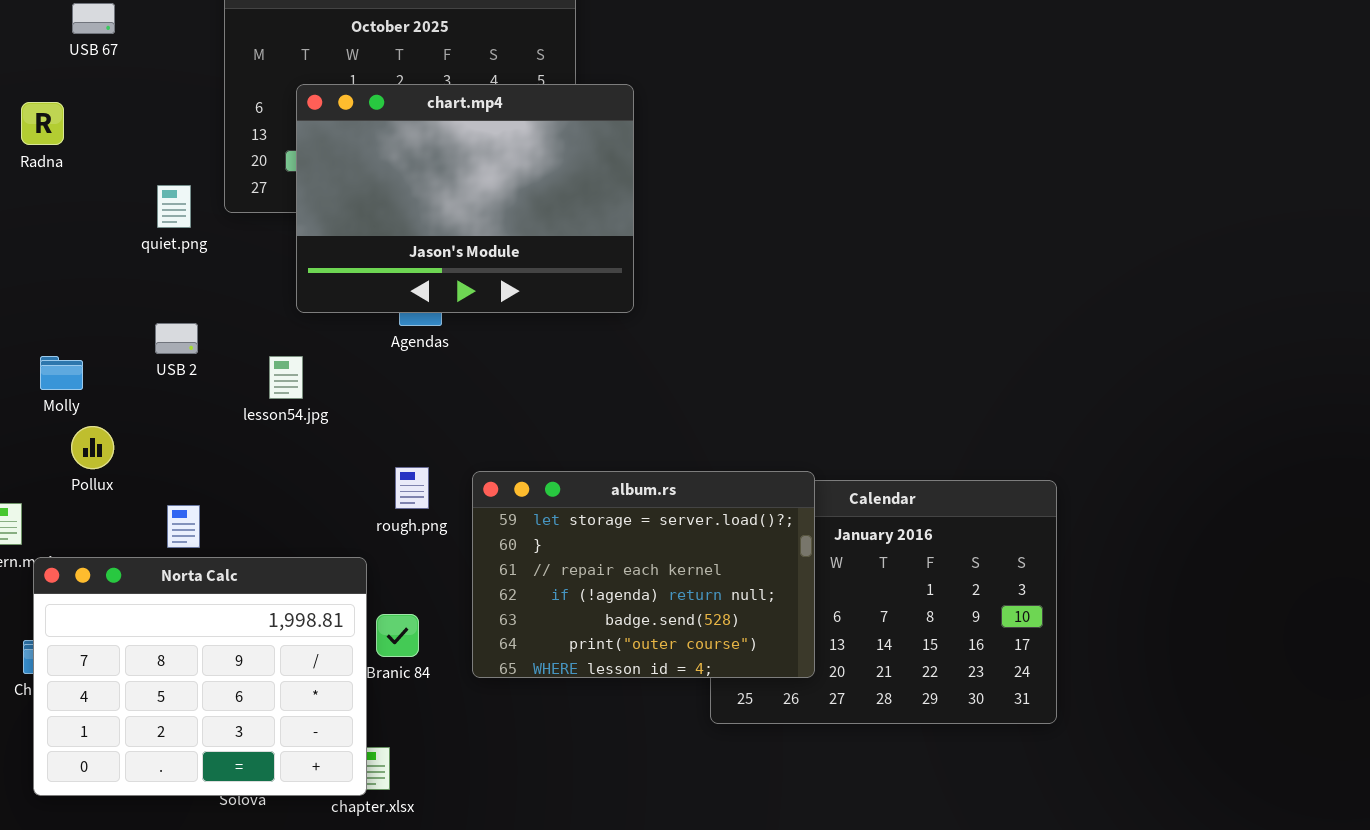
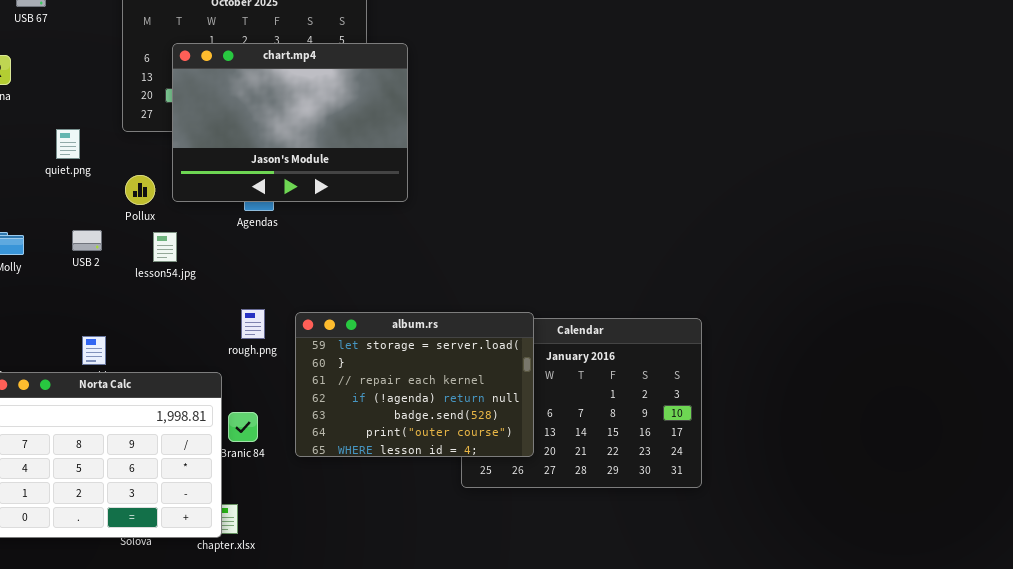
quiet.png: [157,185,191,228] -> [56,129,80,159], moved
USB 2: [155,323,198,354] -> [72,230,102,251], moved
Pollux: [71,426,114,469] -> [125,175,155,205], moved

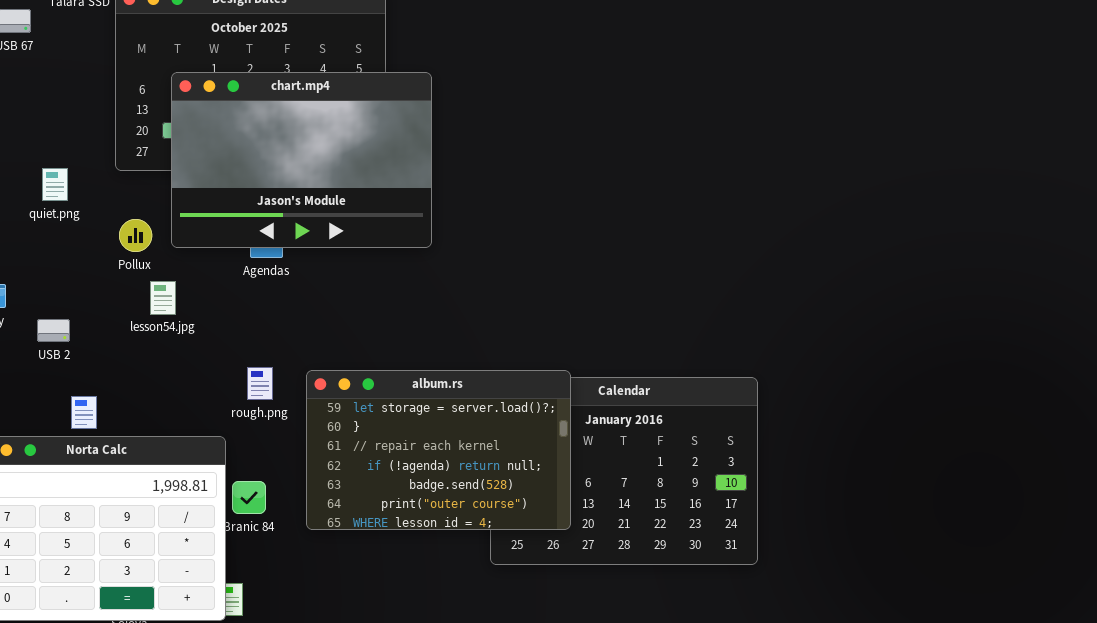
USB 2: [72,230,102,251] -> [37,319,70,342], moved

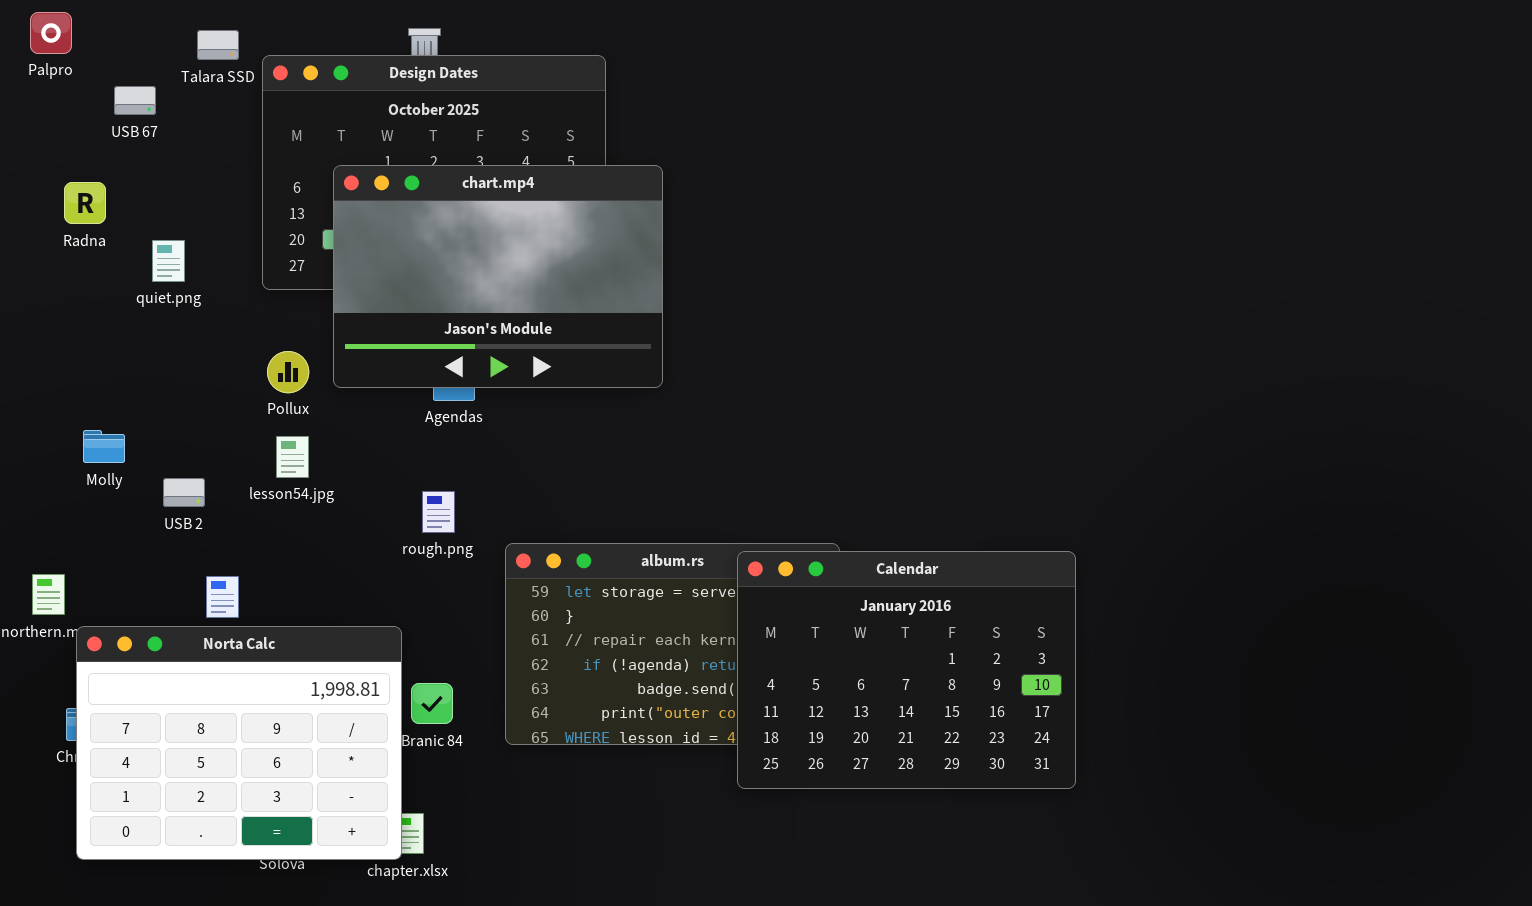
quiet.png: [42,168,68,201] -> [152,240,185,282], moved
lesson54.jpg: [150,281,176,315] -> [276,436,309,478], moved
rough.png: [247,367,273,400] -> [422,491,455,533], moved
Calendar: [490,377,758,565] -> [737,551,1076,789], raised

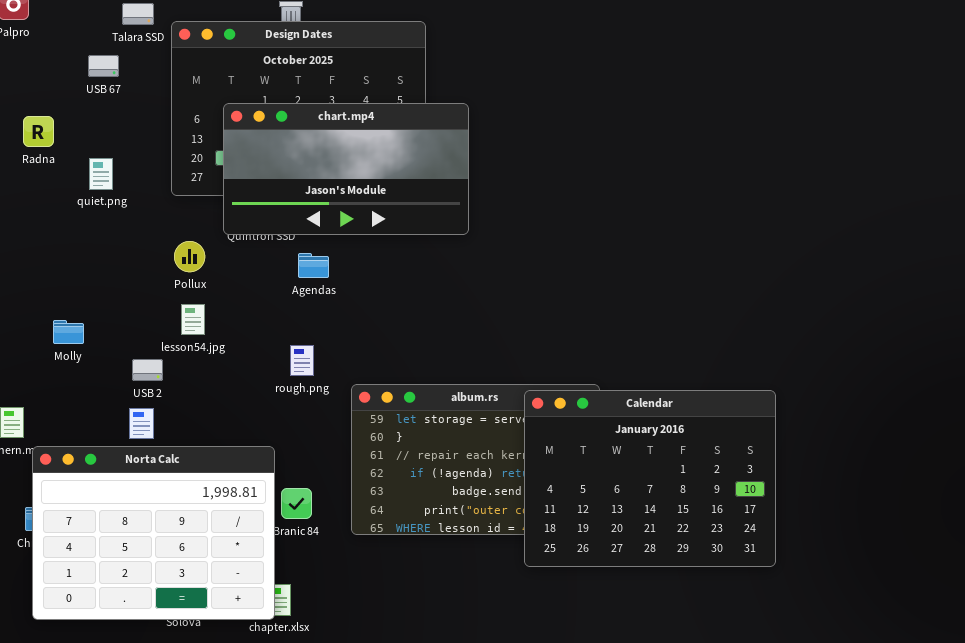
USB 67: [114,86,156,115] -> [88,55,119,77], moved
chart.mp4: [333,165,663,388] -> [223,103,469,235], resized
Molly: [83,430,125,463] -> [53,320,84,344], moved
USB 2: [163,478,205,507] -> [132,359,163,381], moved

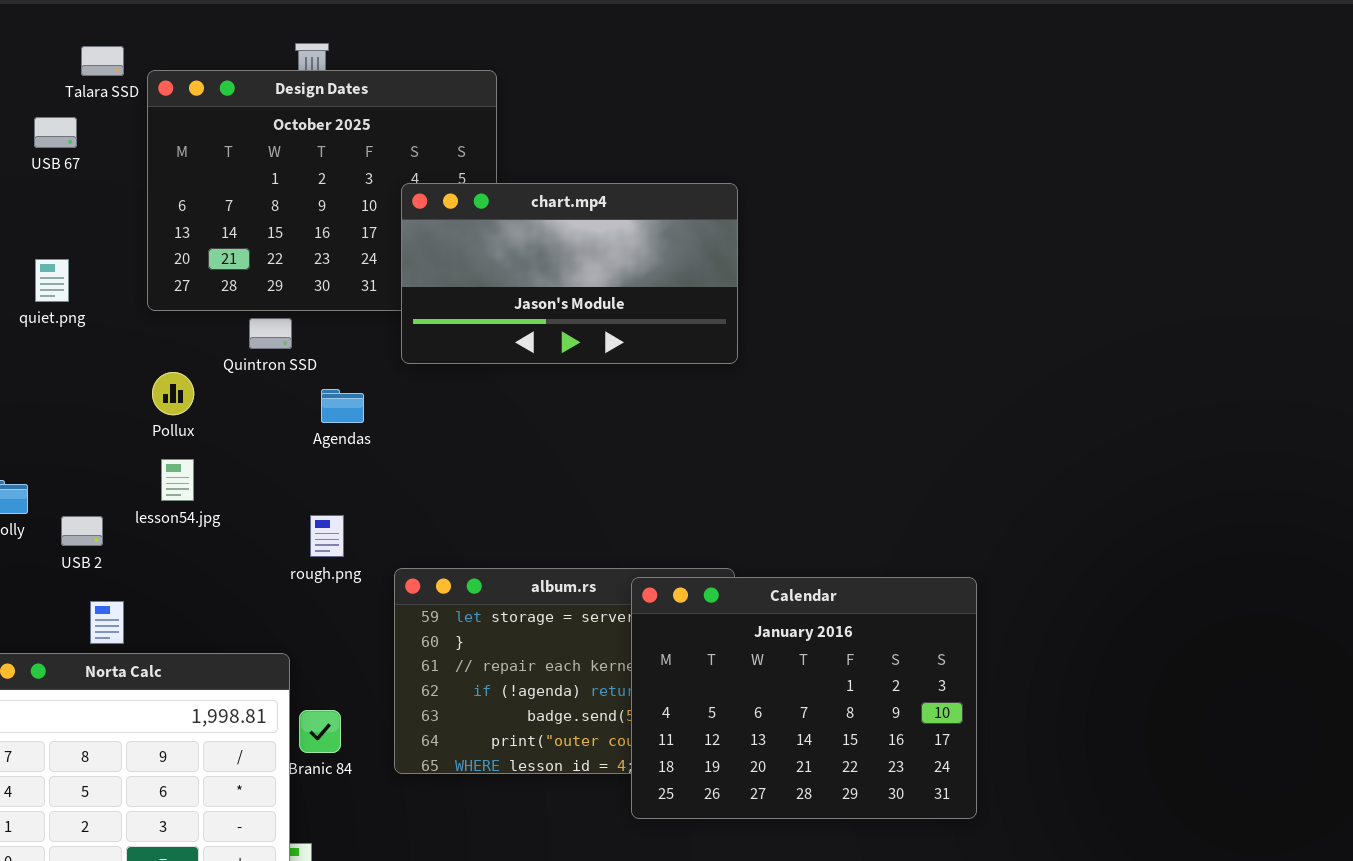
chart.mp4: [223,103,469,235] -> [401,183,738,364], moved
USB 2: [132,359,163,381] -> [61,516,103,546], moved

